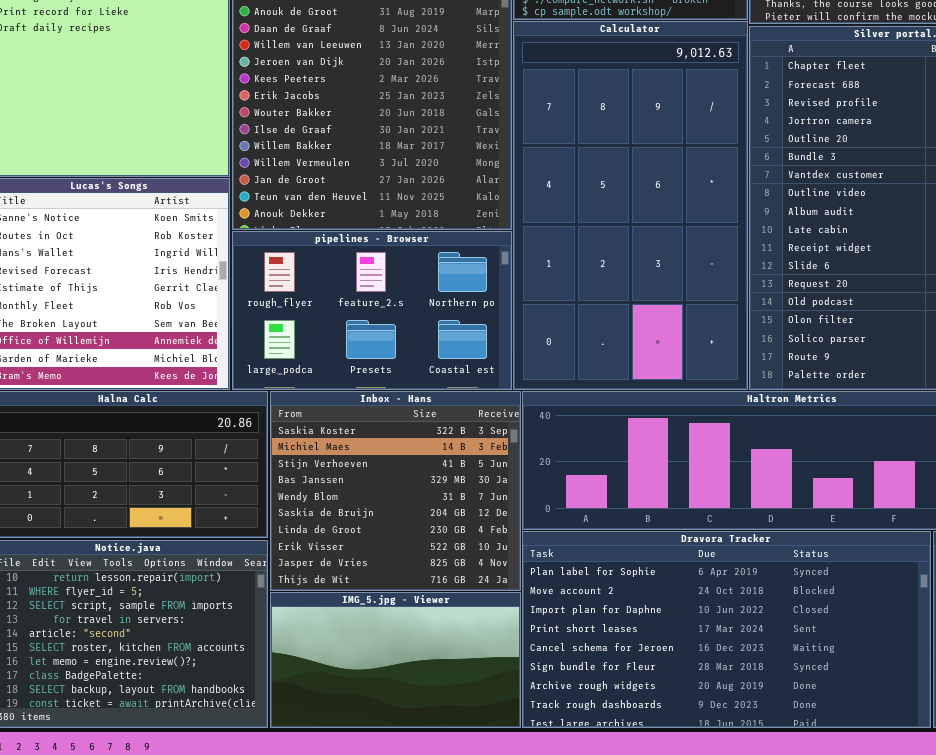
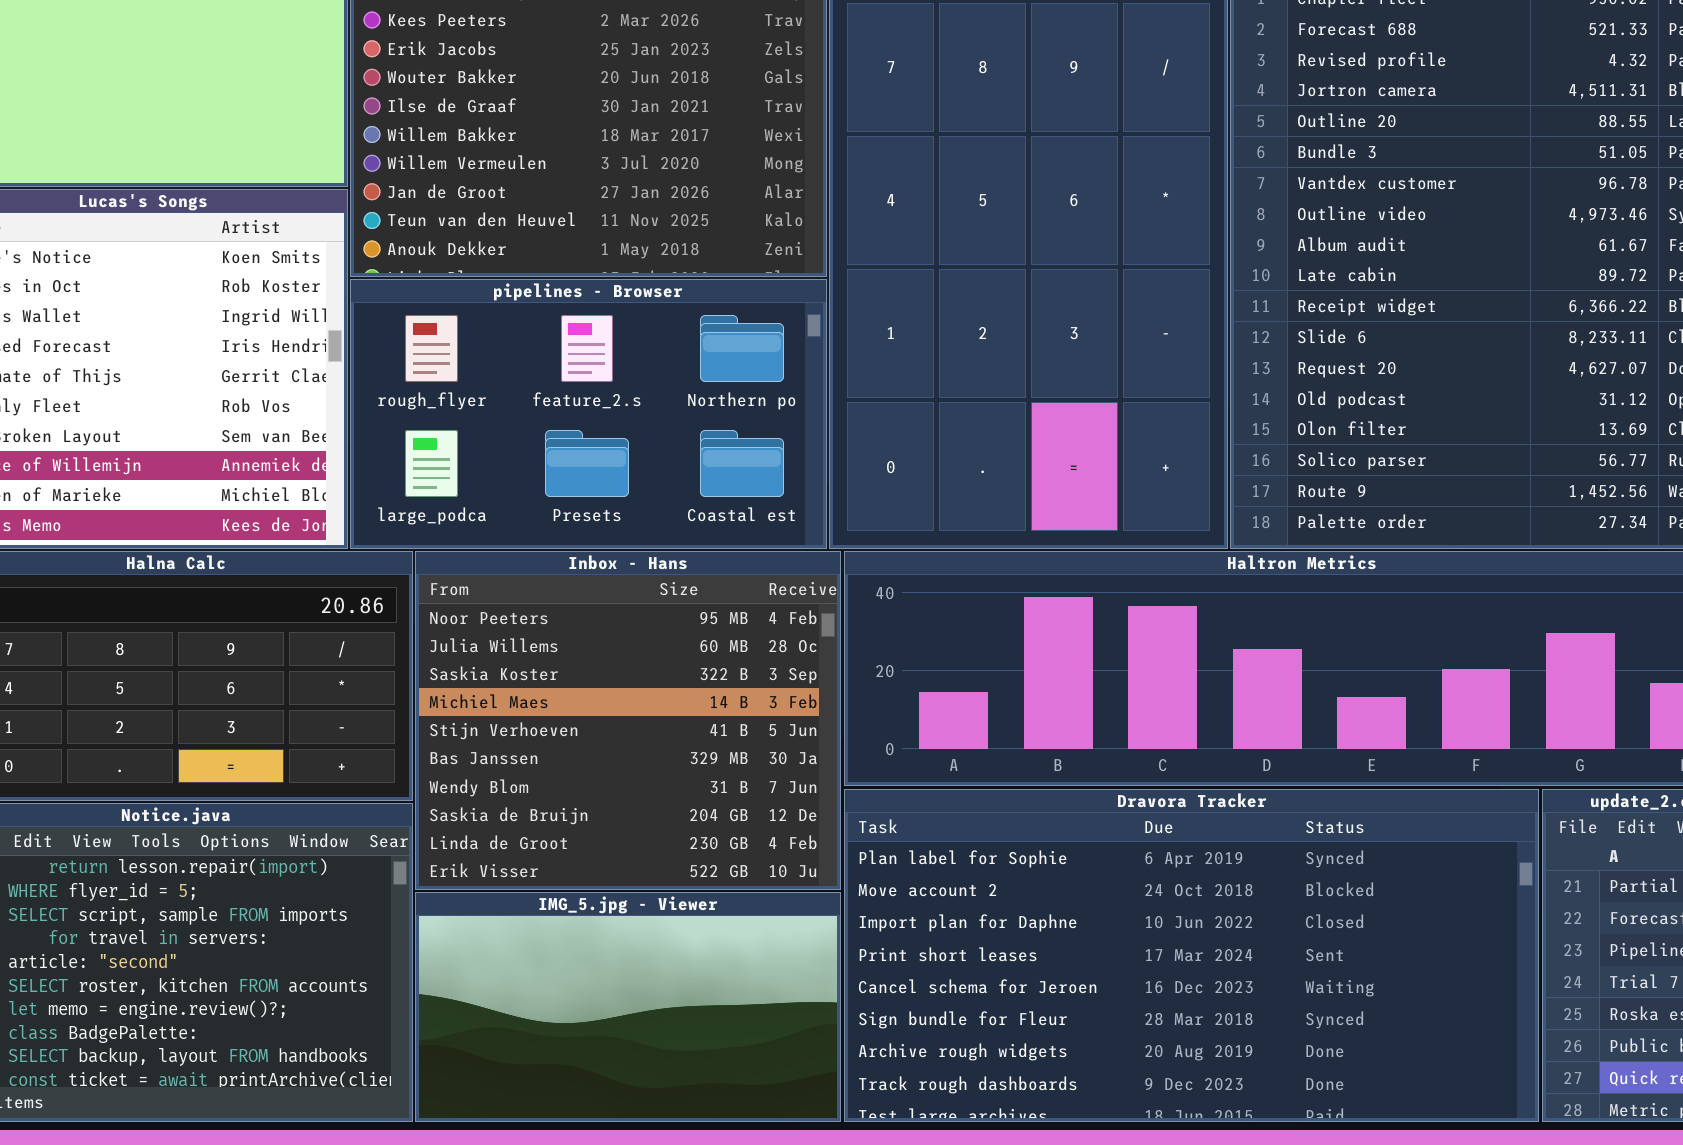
Inbox - Hans: [270,391,521,591] -> [415,551,841,890], scrolled up 2 rows

